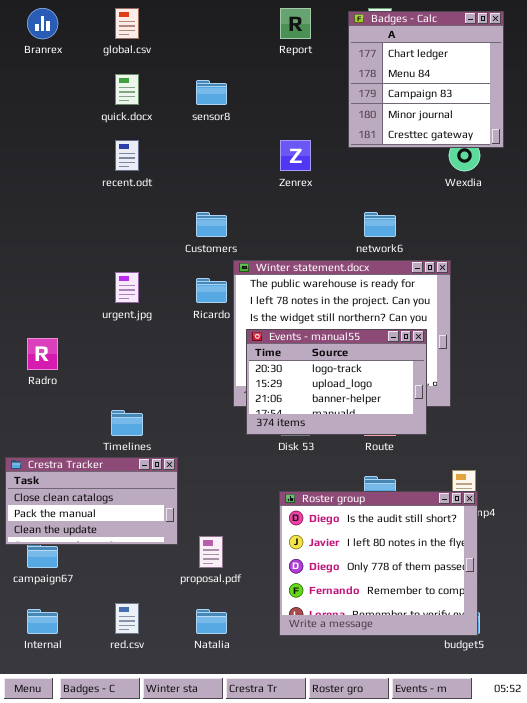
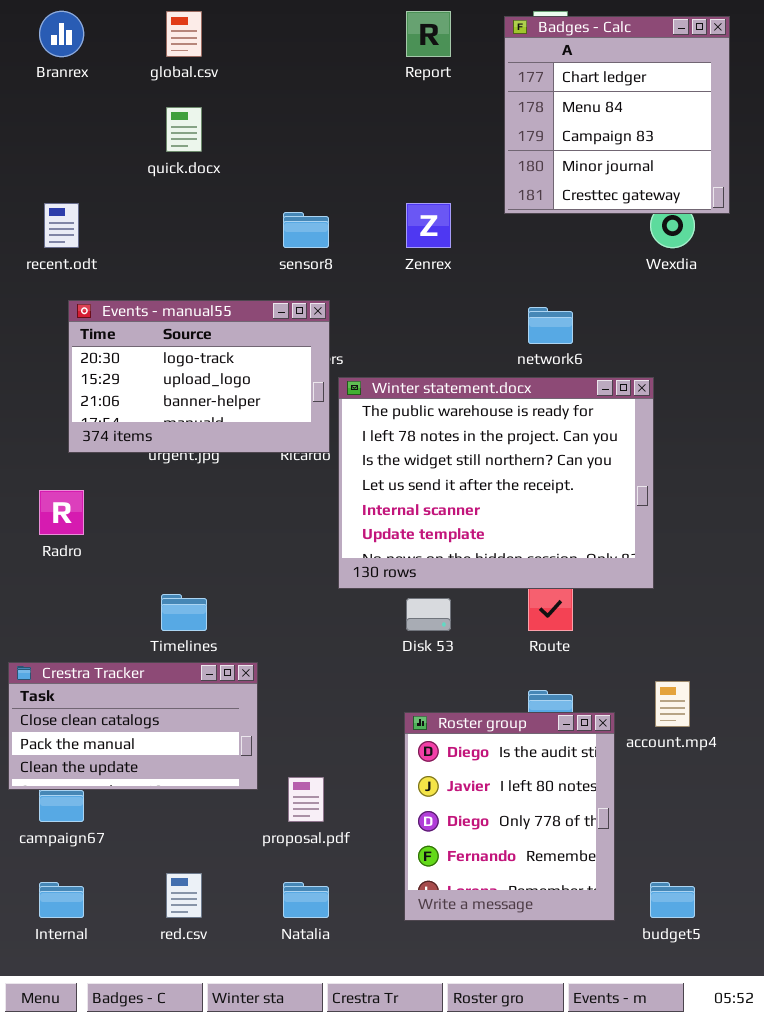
sensor8: [196,80,227,105] -> [283,212,329,248], moved
recent.odt: [115,140,139,171] -> [44,203,79,248], moved
Events - manual55: [246,329,427,435] -> [68,300,330,453], moved
Roster group: [279,491,478,636] -> [404,712,615,921], resized

